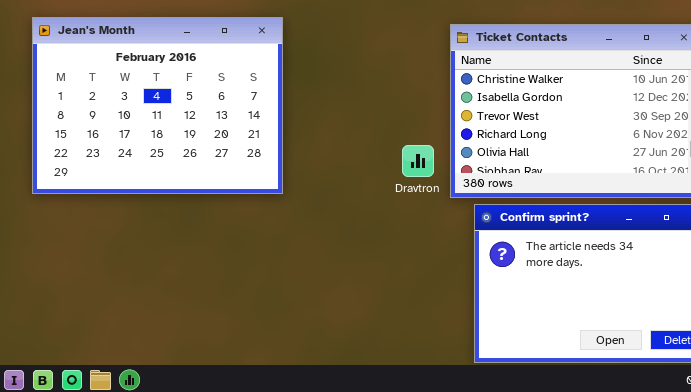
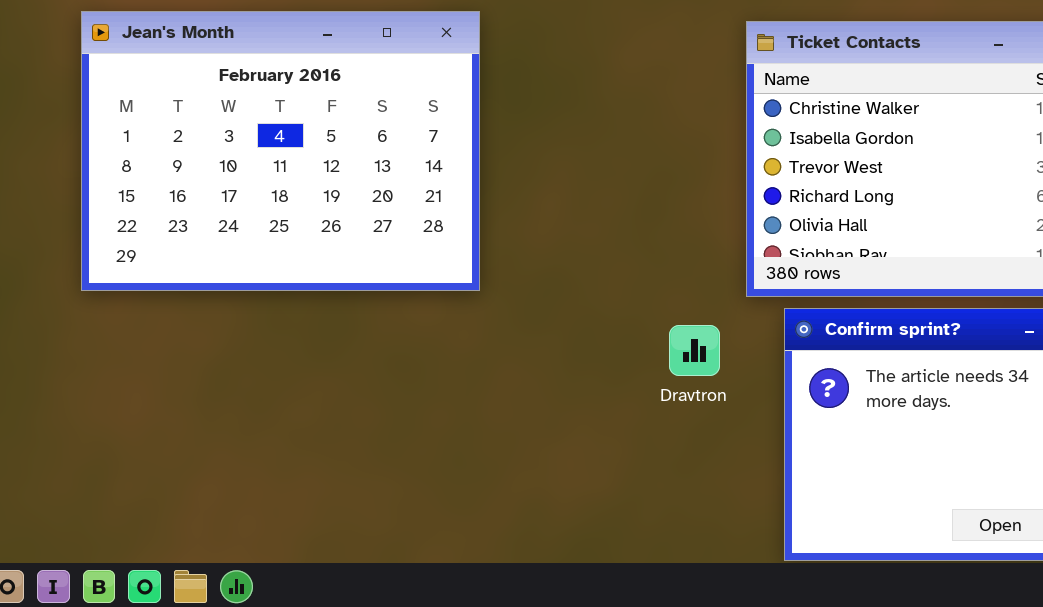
Dravtron: [402,145,434,177] -> [669,325,720,376], moved

